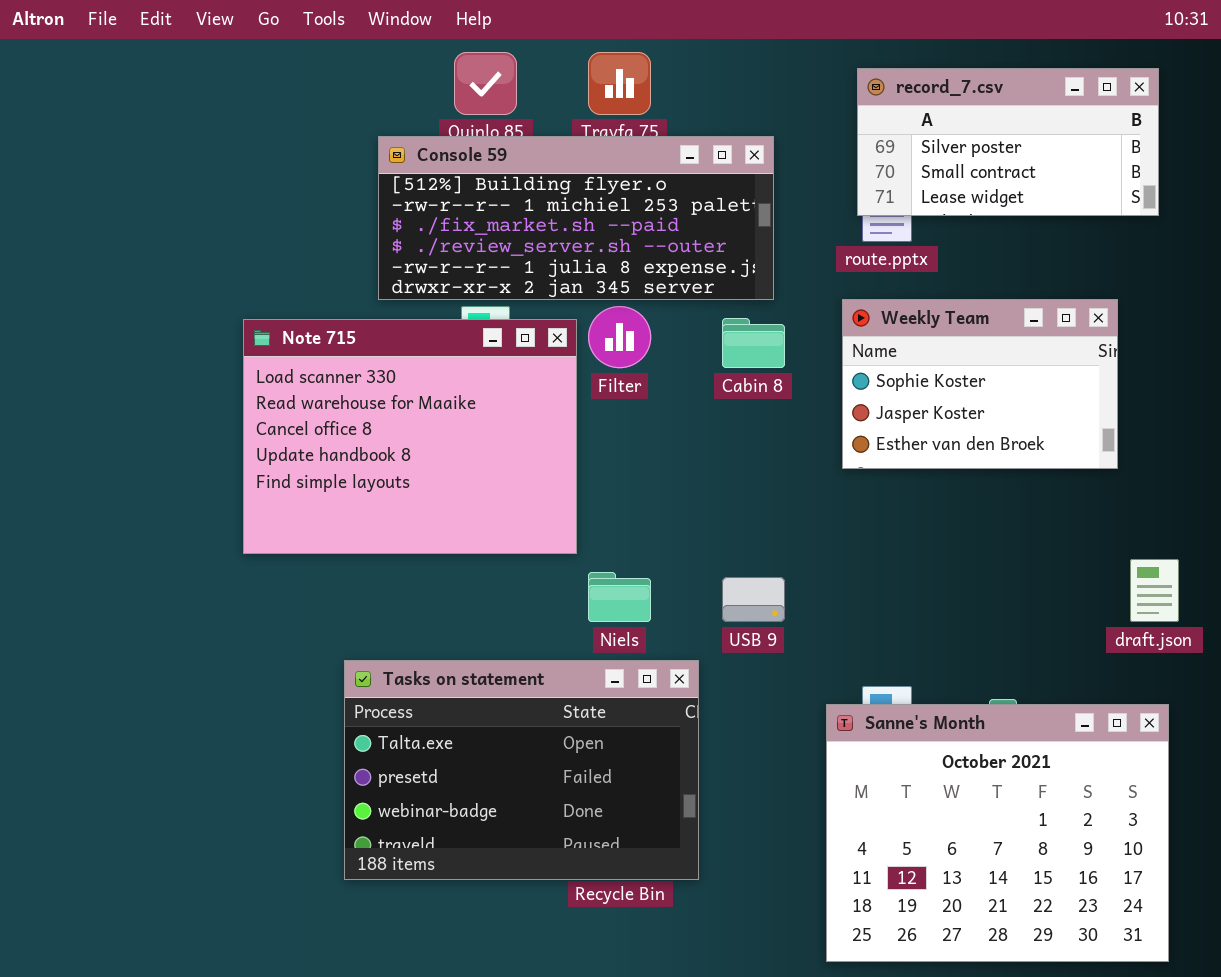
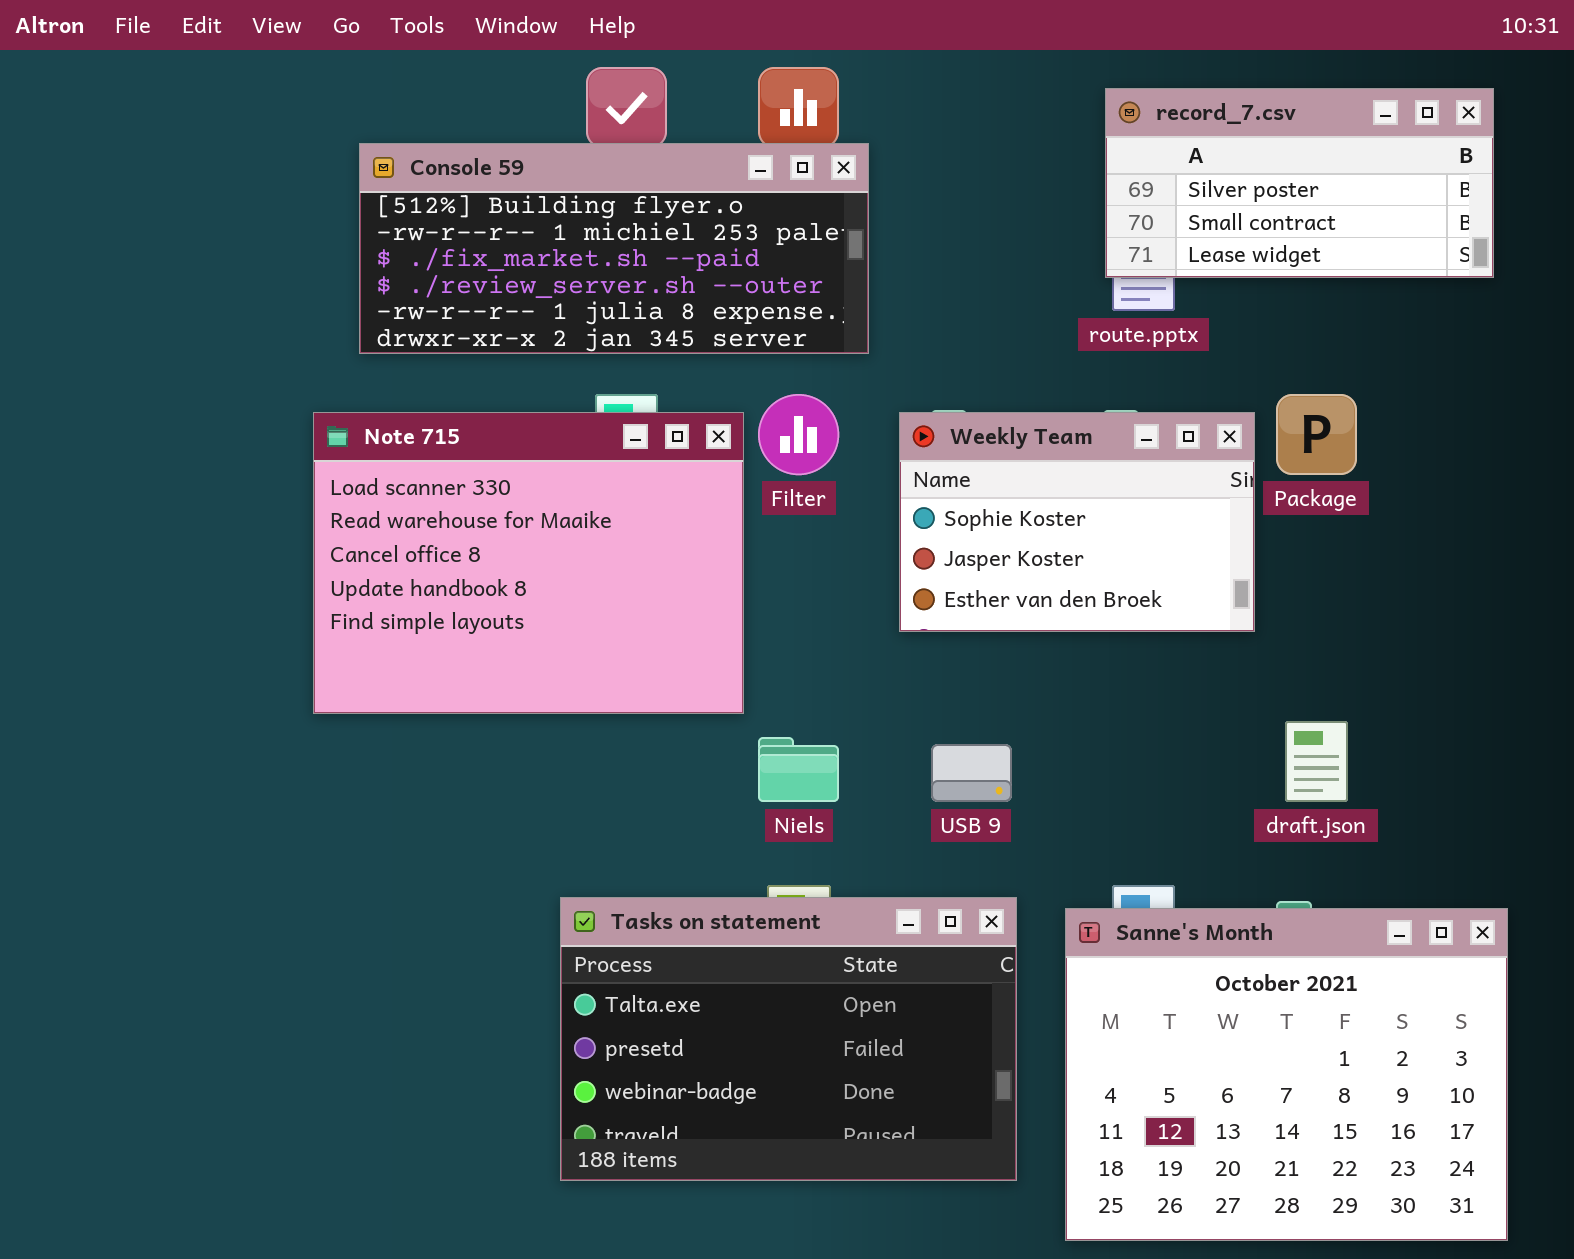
Console 59: [378,136,774,300] -> [359,143,869,354], moved
Weekly Team: [842,299,1118,469] -> [899,412,1255,632], moved
draft.json: [1130,559,1179,622] -> [1285,721,1348,802], moved
Tasks on statement: [344,660,699,880] -> [560,897,1017,1181], moved

